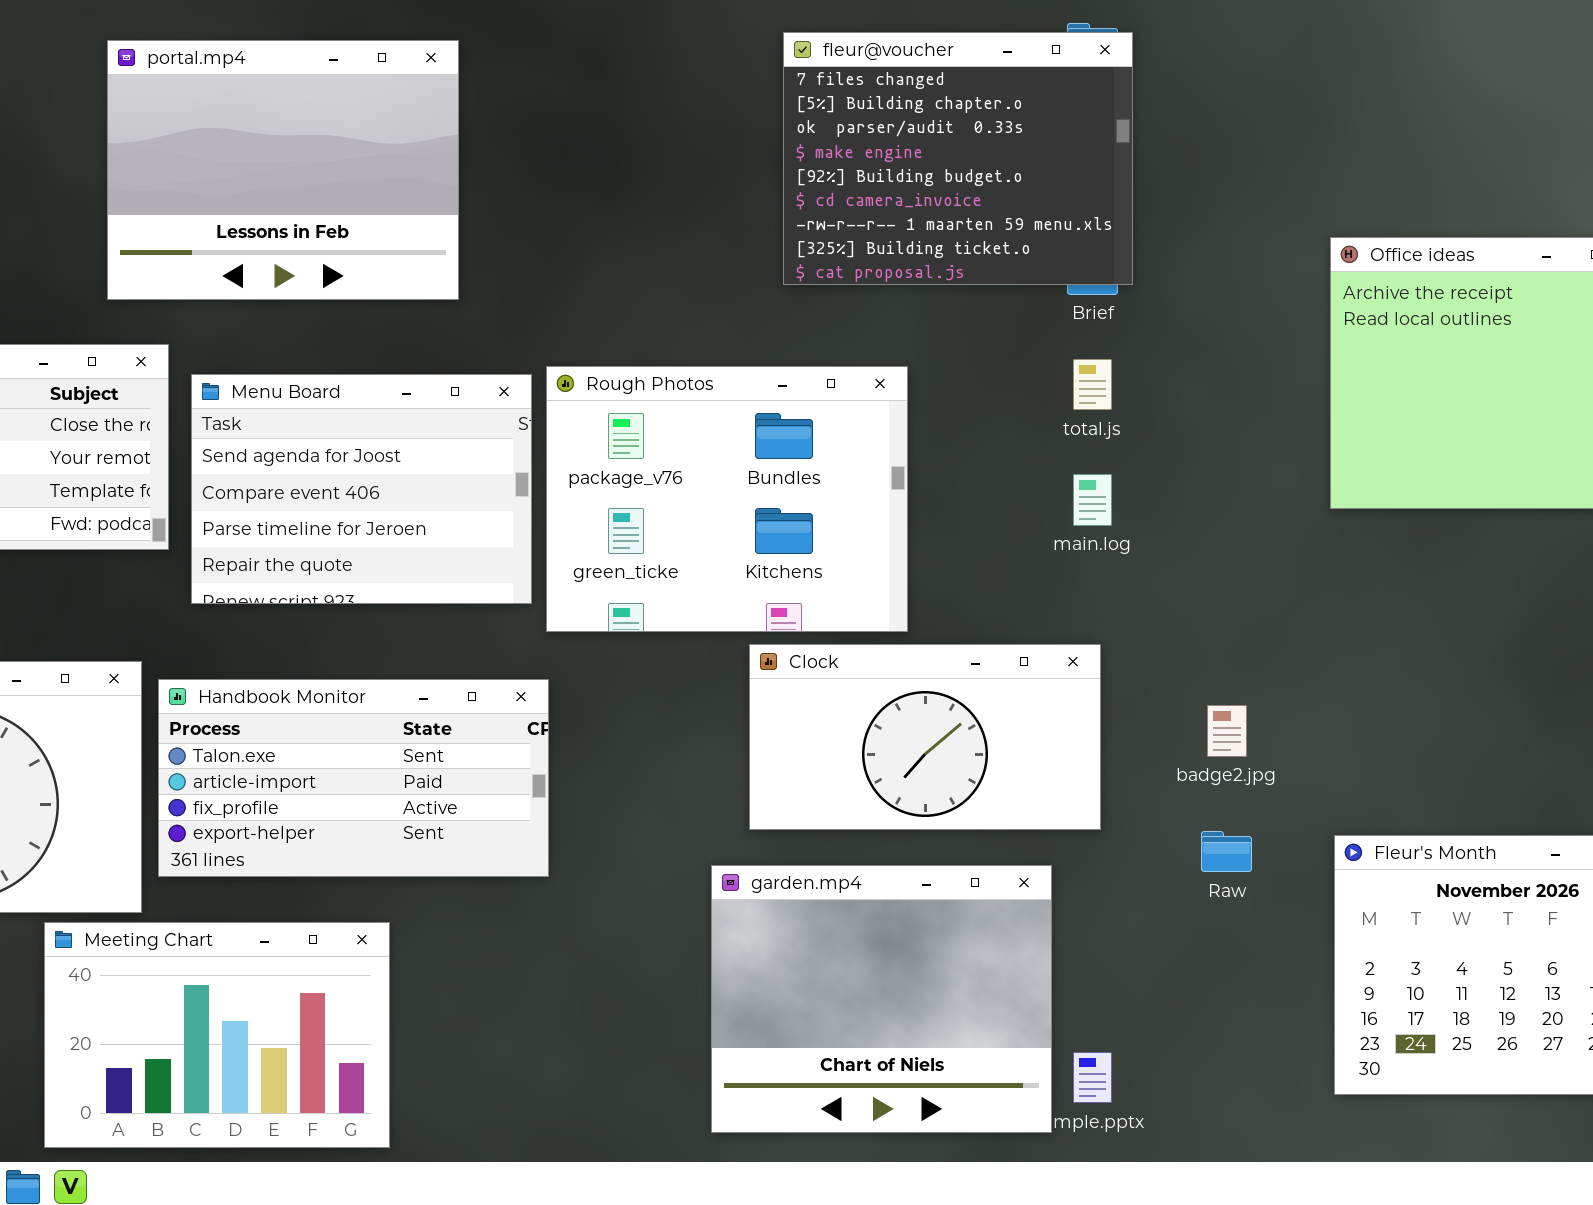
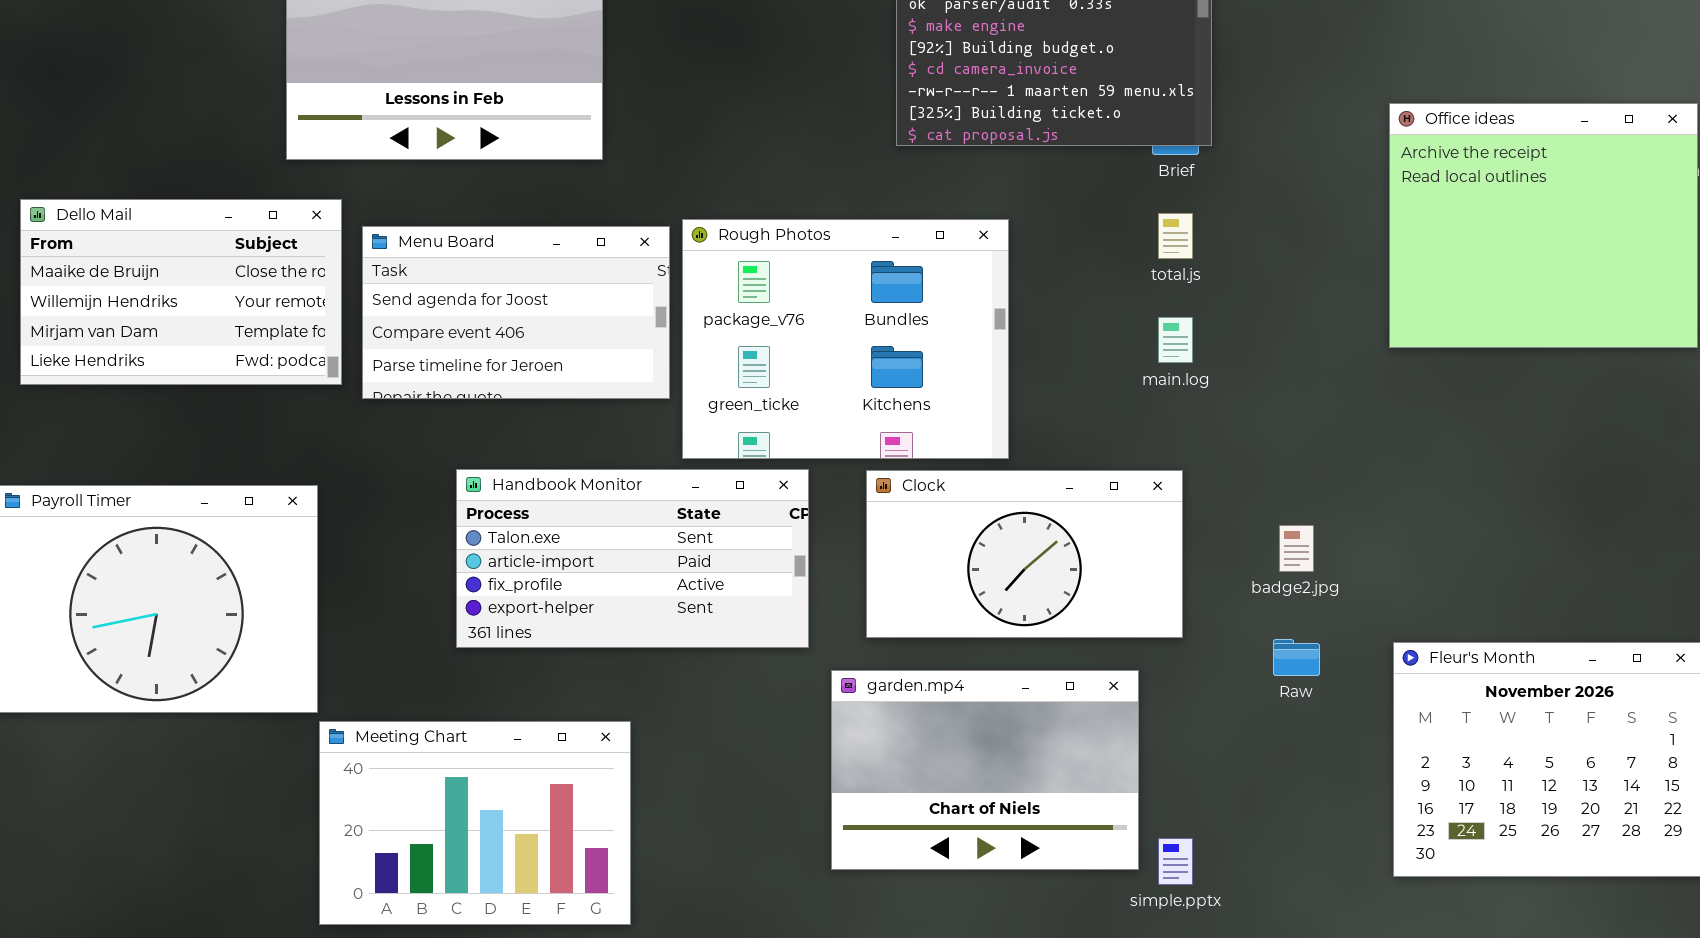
Menu Board: [191,374,532,604] -> [362,226,670,399], resized
Handbook Monitor: [158,679,549,877] -> [456,469,809,648], moved
garden.mp4: [711,865,1052,1133] -> [831,670,1139,870], resized
Meeting Chart: [44,922,390,1148] -> [319,721,631,925], moved

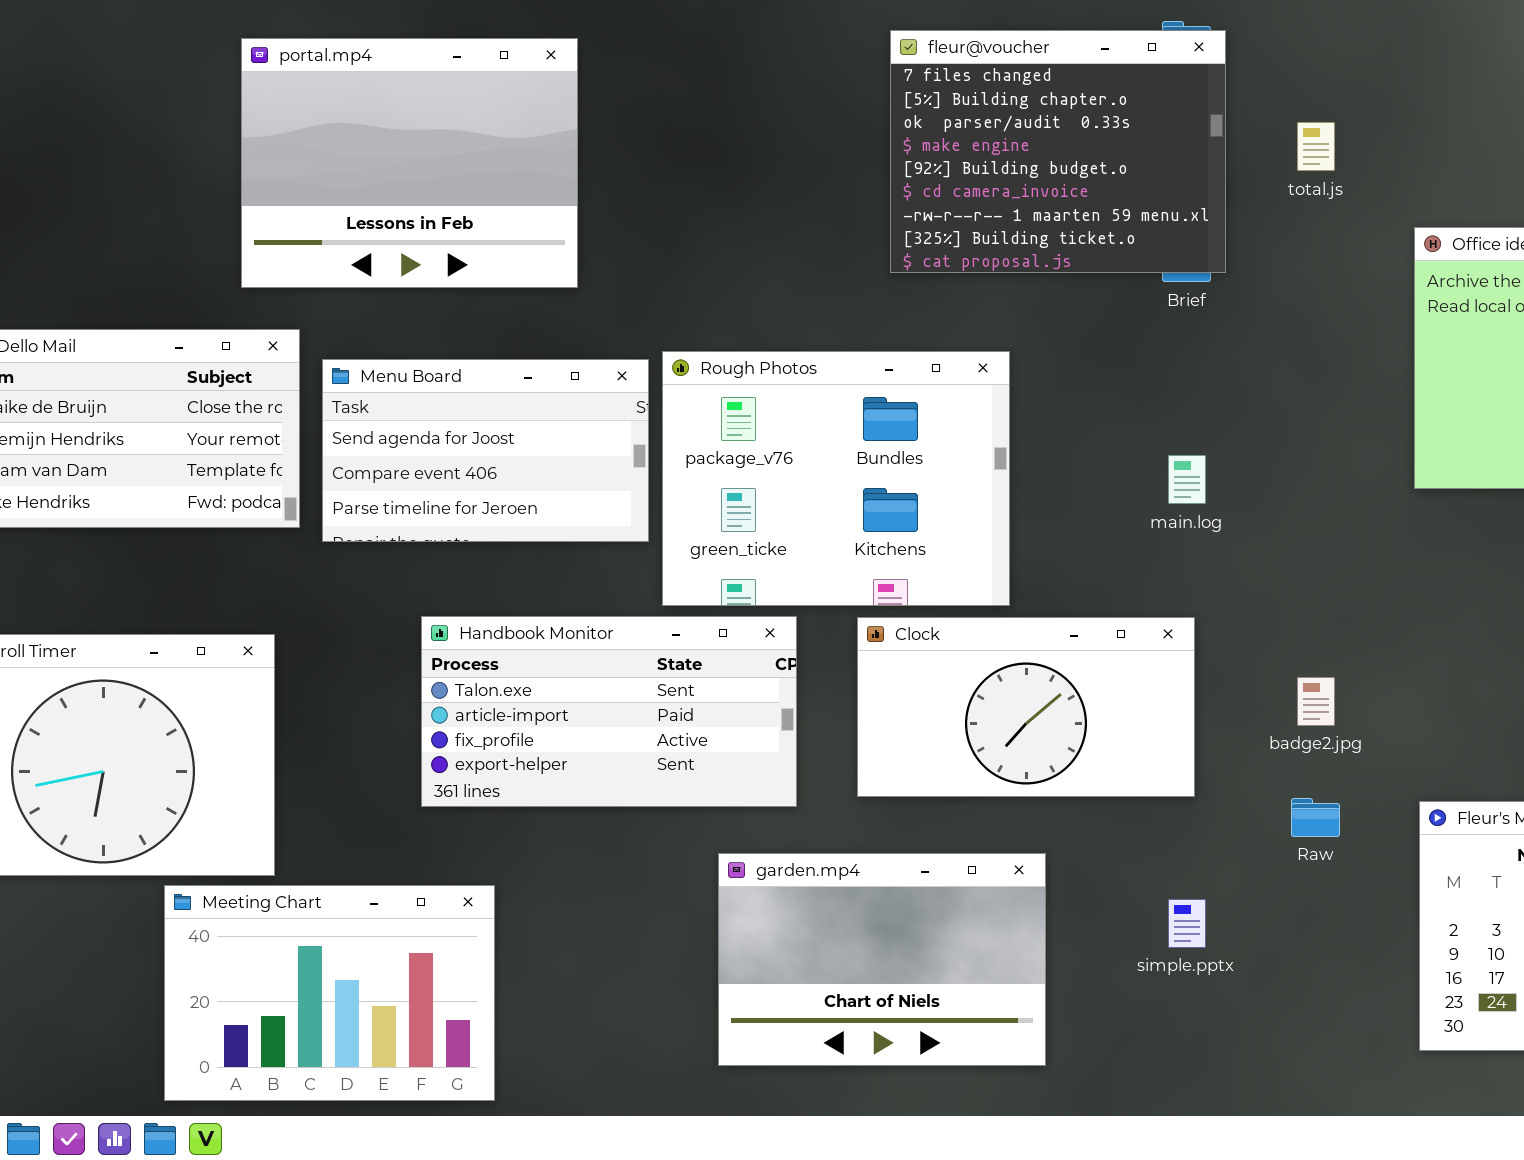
total.js: [1158,213,1193,259] -> [1297,122,1335,171], moved
garden.mp4: [831,670,1139,870] -> [718,853,1046,1066], moved
Meeting Chart: [319,721,631,925] -> [164,885,495,1101], moved
simple.pptx: [1158,838,1193,885] -> [1168,899,1206,948], moved

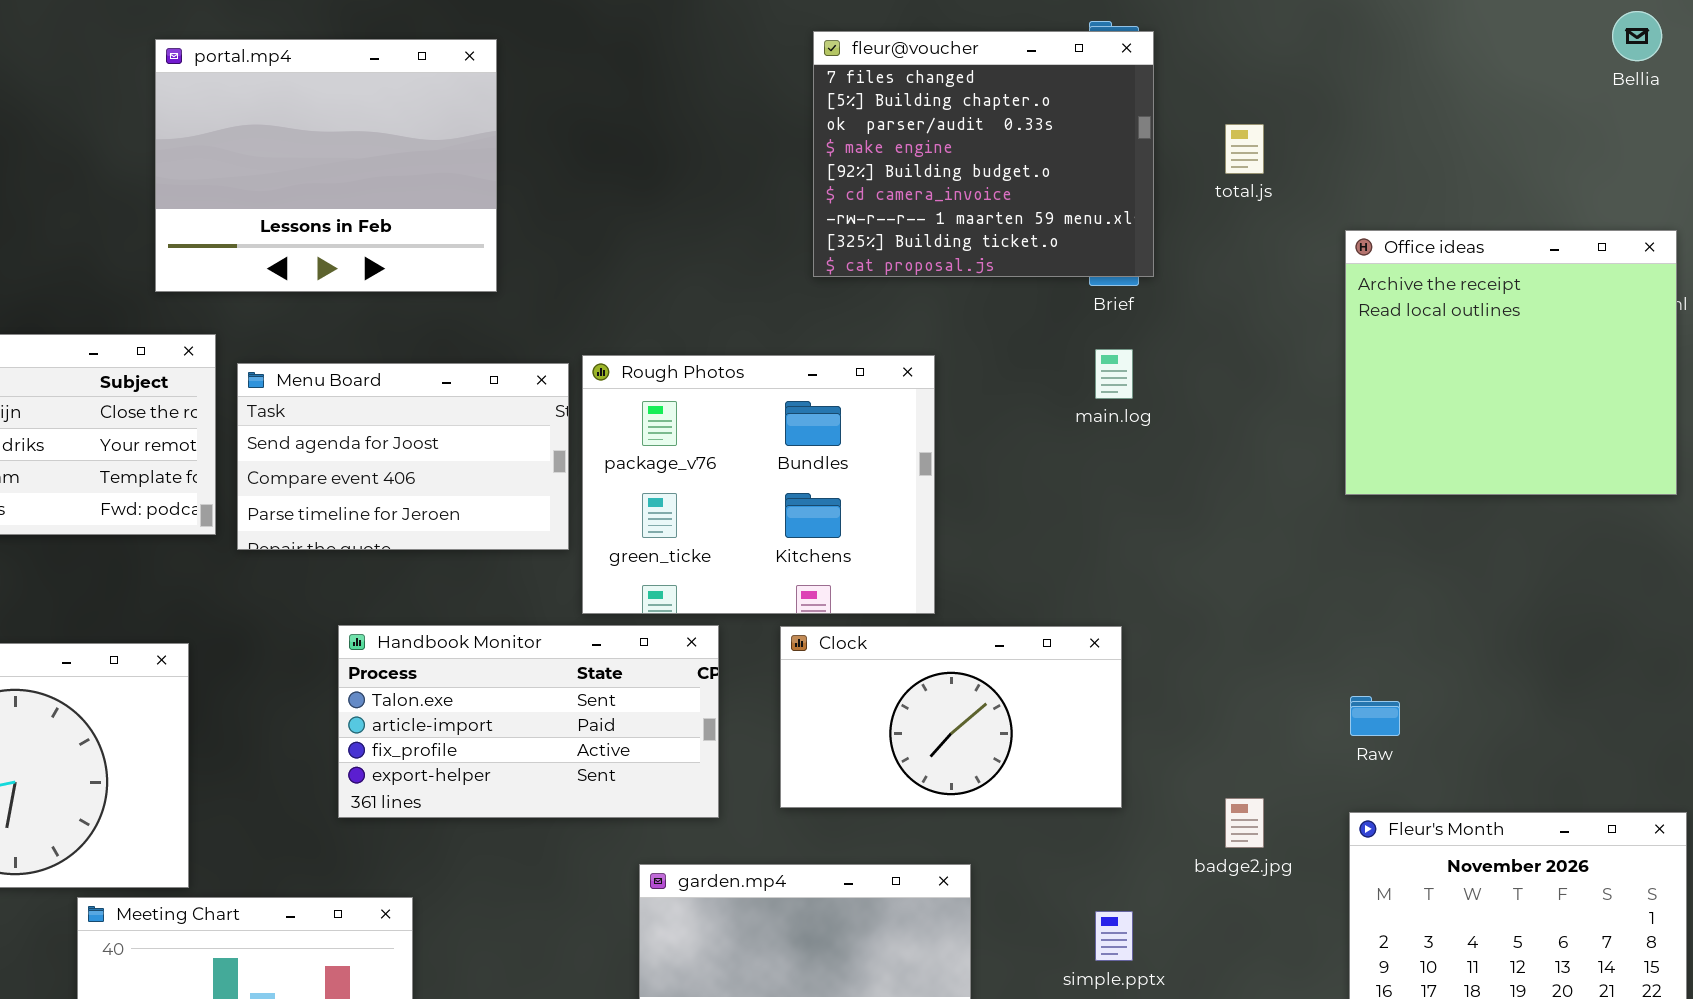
main.log: [1168,455,1206,504] -> [1095,349,1133,399], moved
badge2.jpg: [1297,677,1335,726] -> [1225,798,1264,848], moved
Raw: [1291,798,1340,837] -> [1350,696,1400,736], moved

